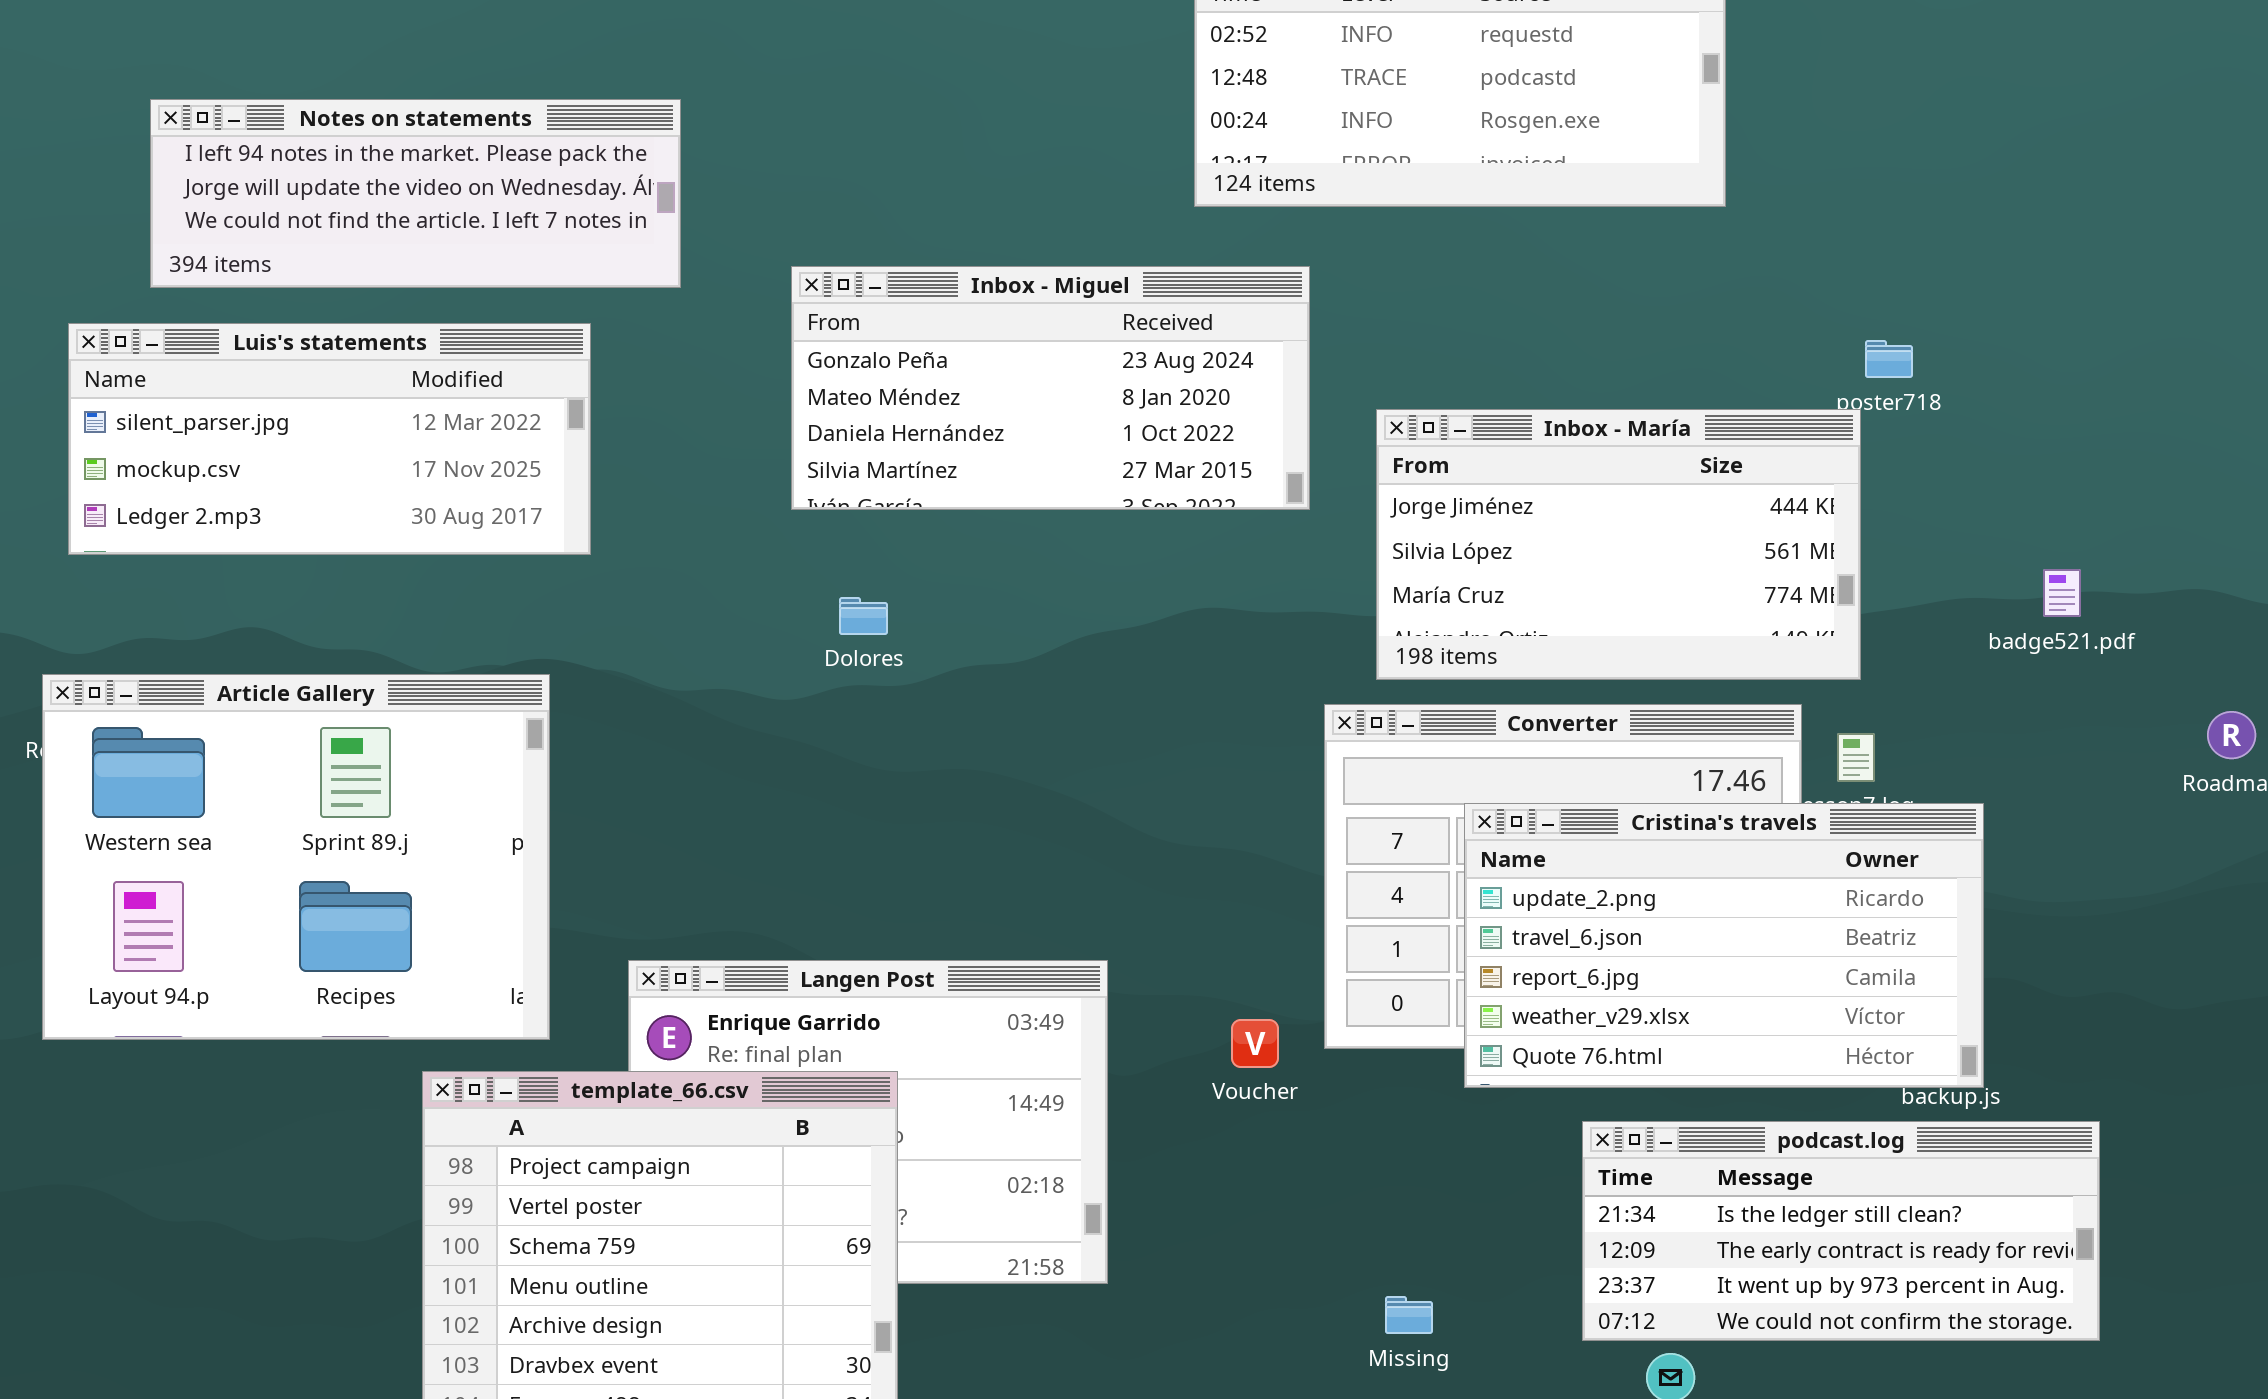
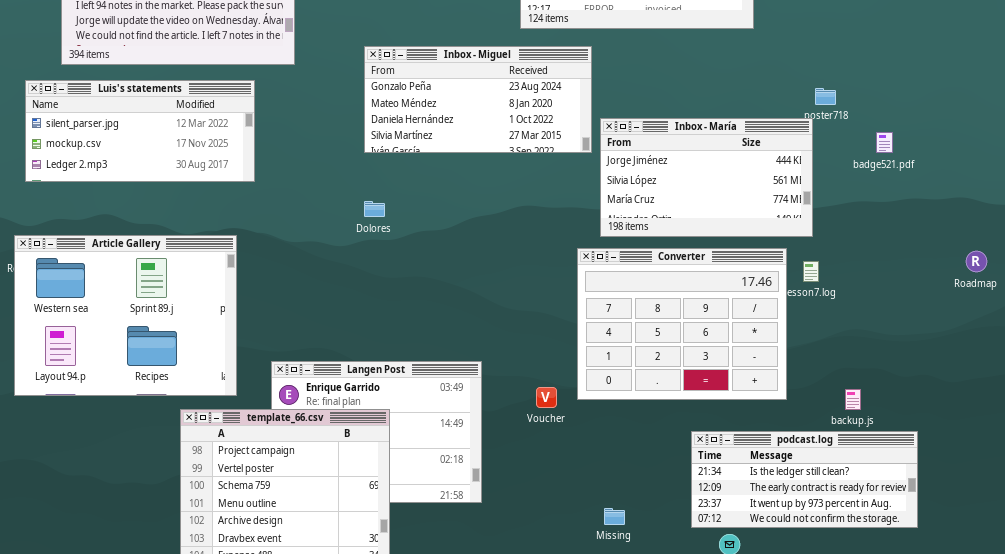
Inbox - Miguel: [791,266,1310,510] -> [364,46,592,153], moved
badge521.pdf: [2043,569,2081,617] -> [876,132,893,153], moved
Cristina's travels: [1464,803,1984,1088] -> none, closed

